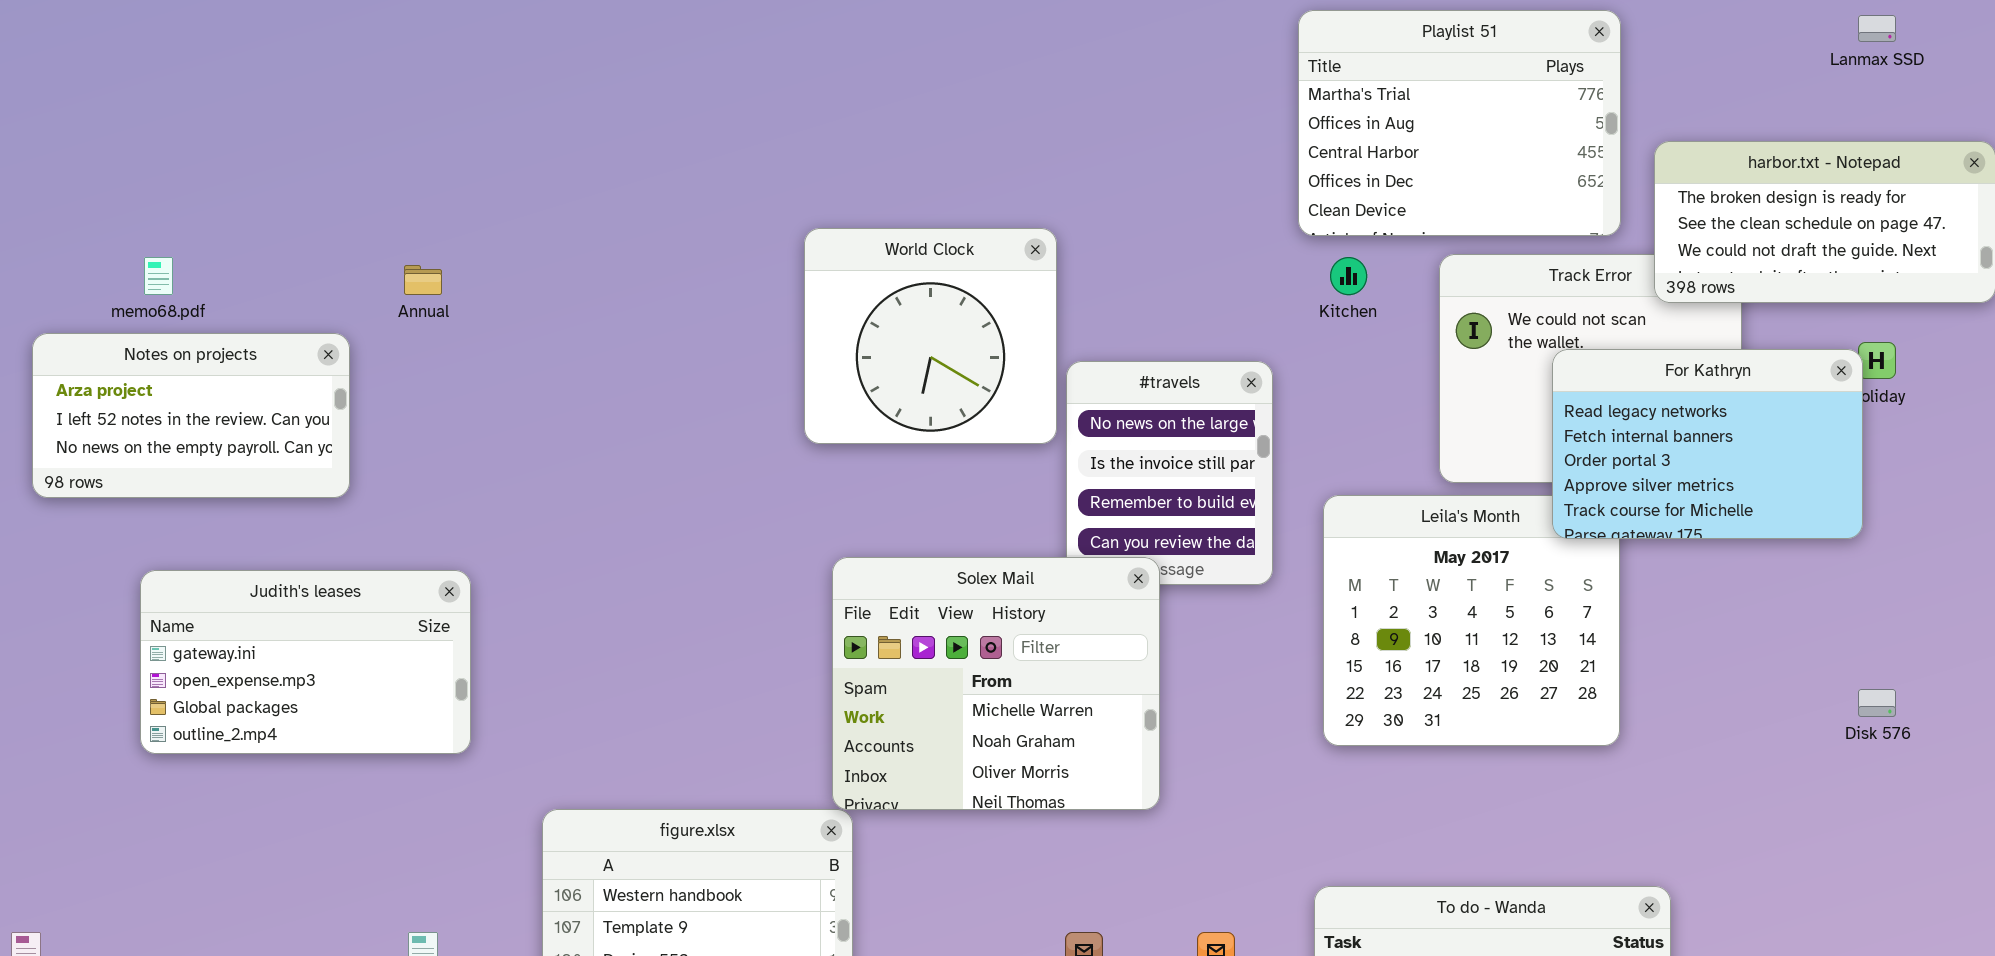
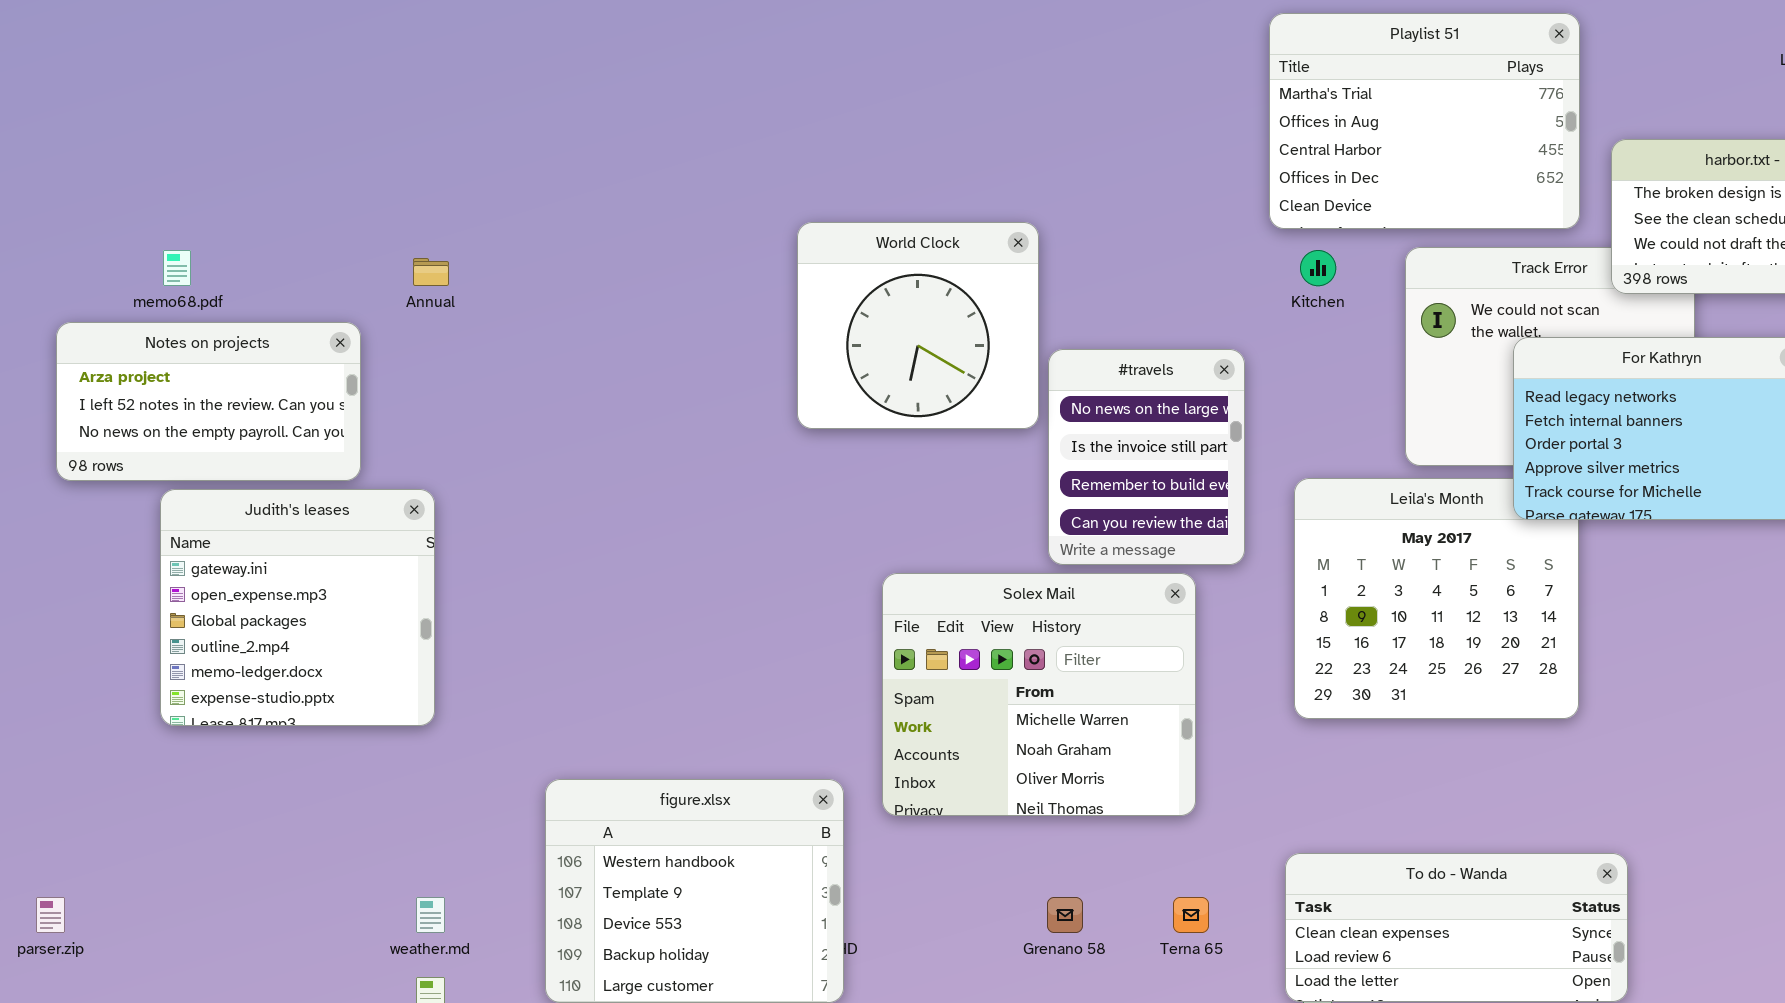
Solex Mail: [832,557,1160,810] -> [882,573,1196,816], moved
Judith's leases: [140,570,471,754] -> [160,489,435,726], resized

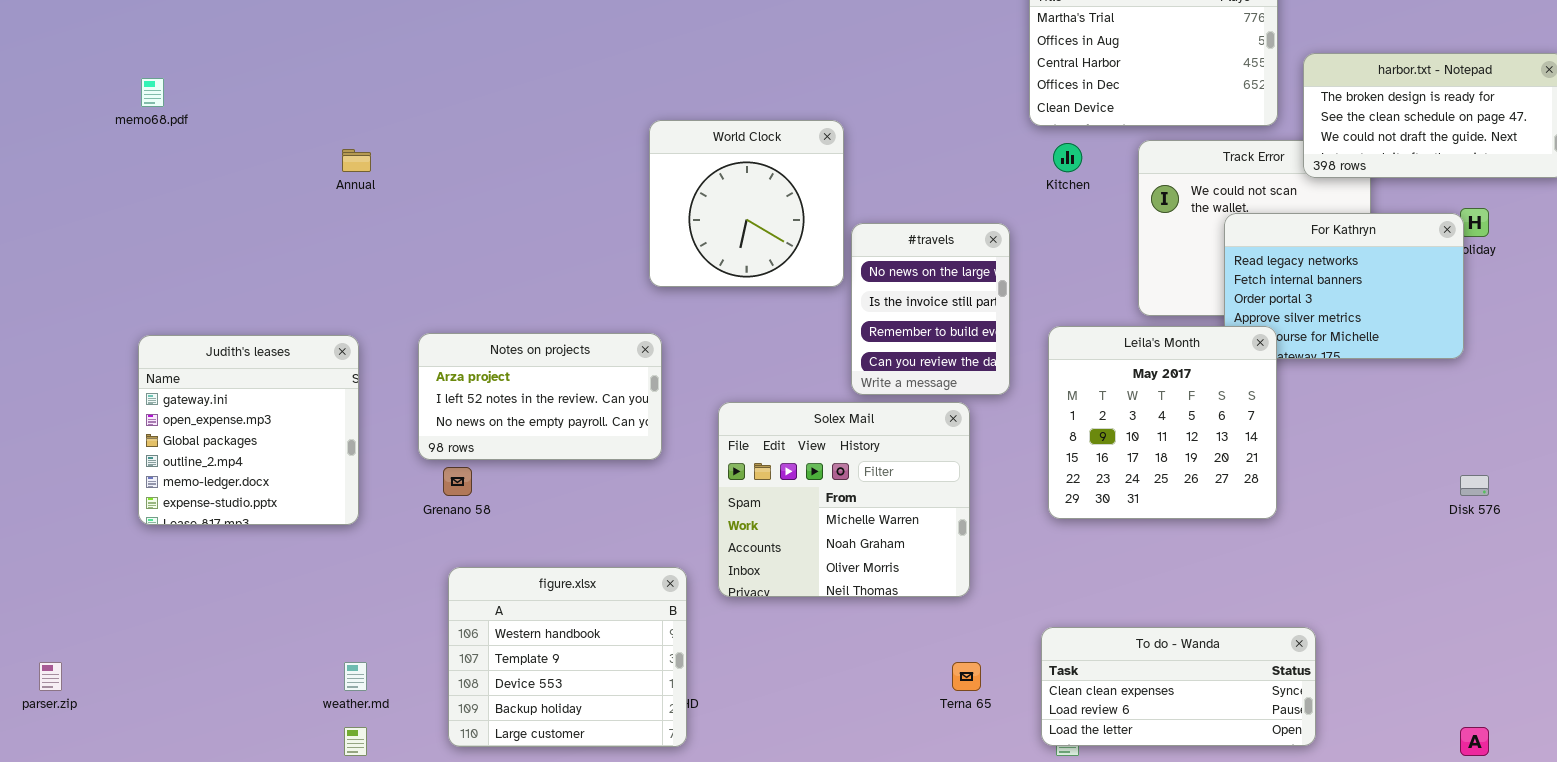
memo68.pdf: [163,250,191,286] -> [141,78,164,107], moved
Notes on projects: [56,322,361,481] -> [418,333,662,460], moved
Leila's Month: [1294,478,1579,719] -> [1048,326,1277,519], raised
Grenano 58: [1047,897,1083,933] -> [443,467,472,496], moved

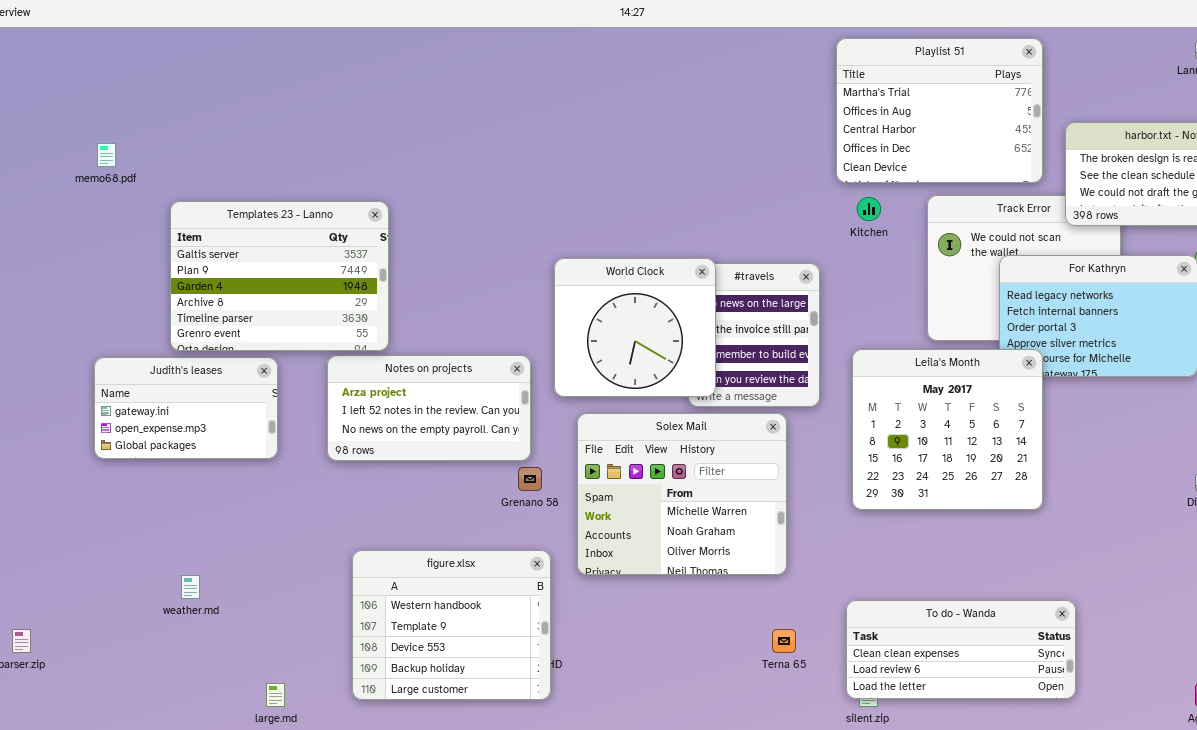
World Clock: [649,120,844,287] -> [554,258,716,397], moved
Templates 23 - Lanno: none -> [170,201,389,351], opened
Judith's leases: [138,335,359,525] -> [94,357,278,459], resized
Grenano 58: [443,467,472,496] -> [518,467,542,491], moved
weather.md: [344,662,367,691] -> [181,575,200,599], moved

